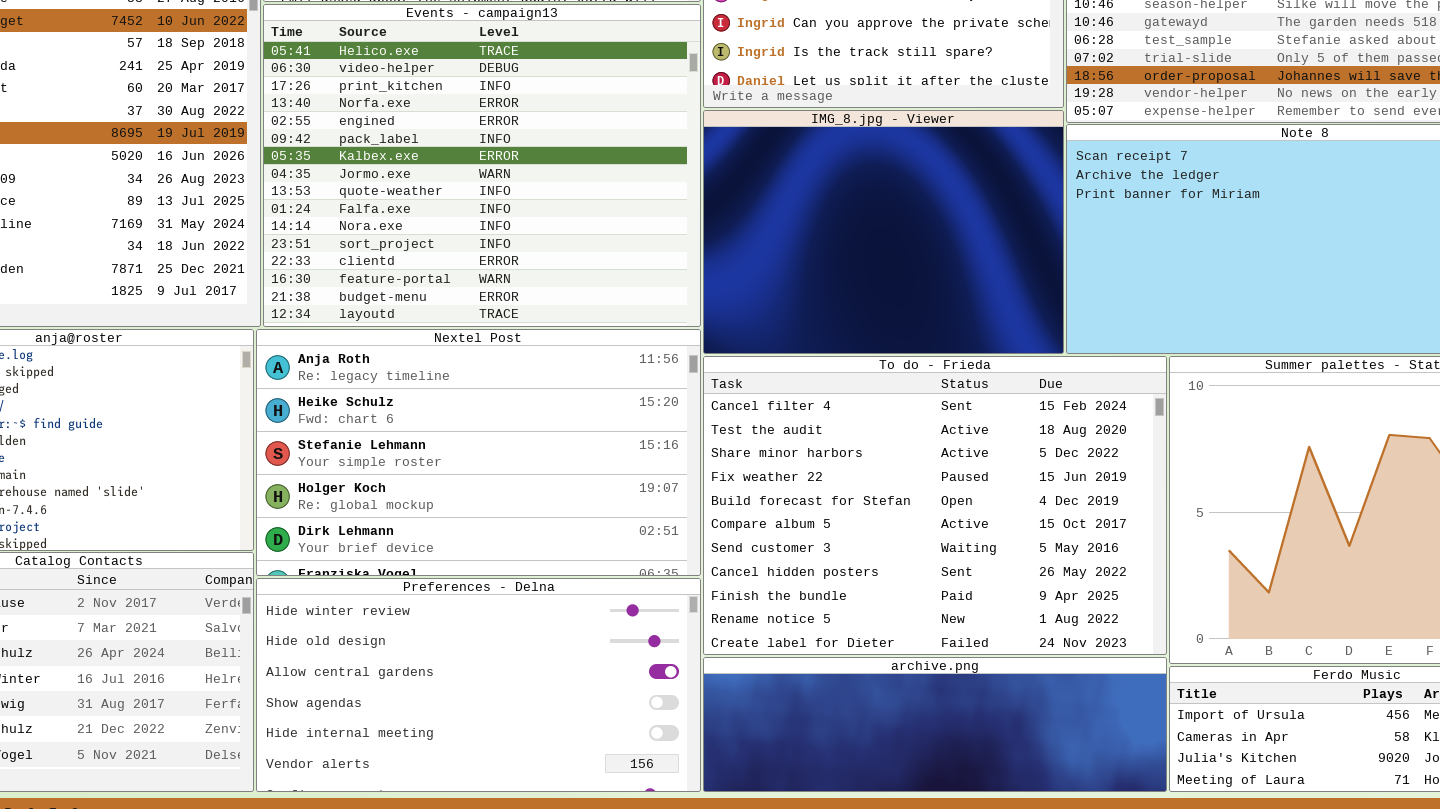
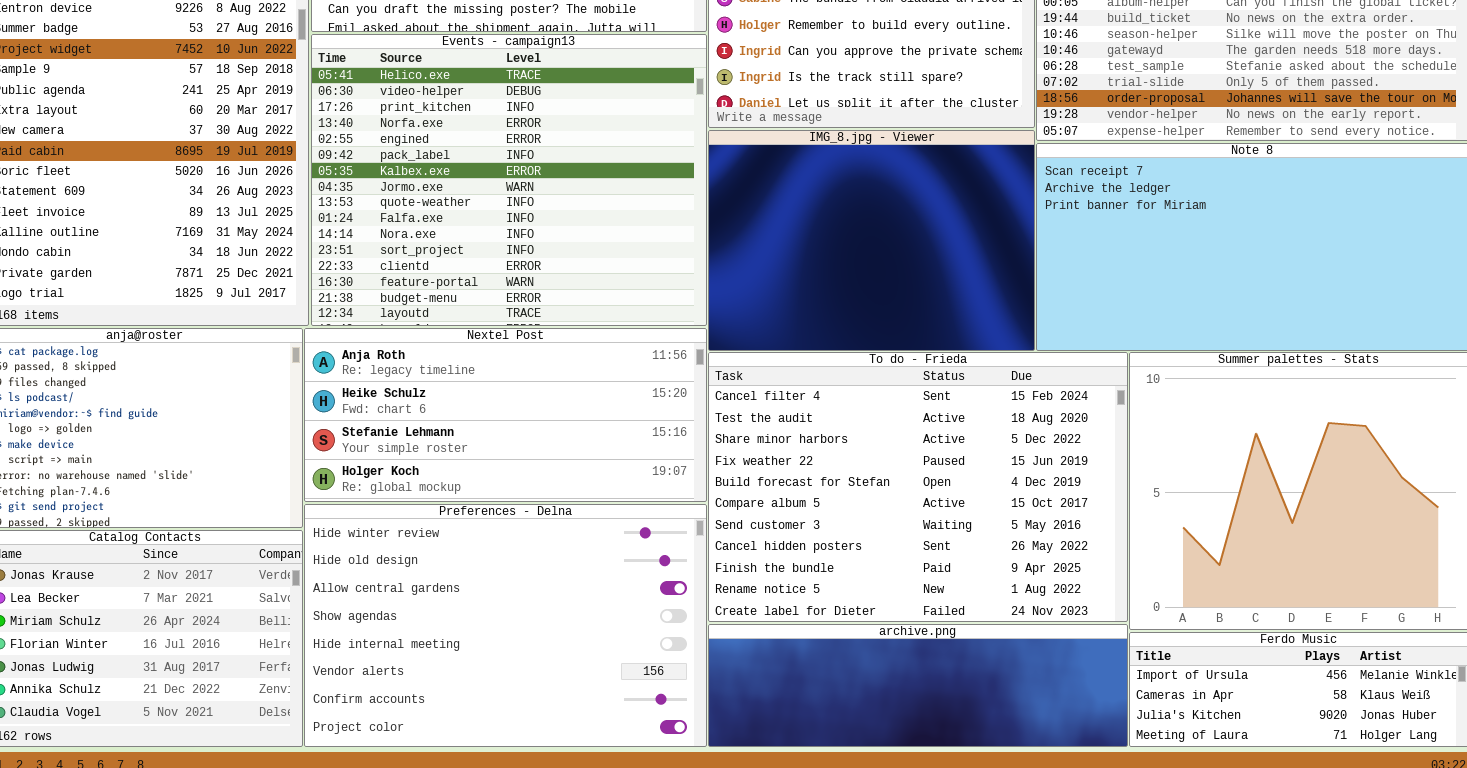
Nextel Post: [256,329,701,576] -> [304,328,707,502], resized
Preferences - Delna: [256,578,701,792] -> [304,504,707,747], resized

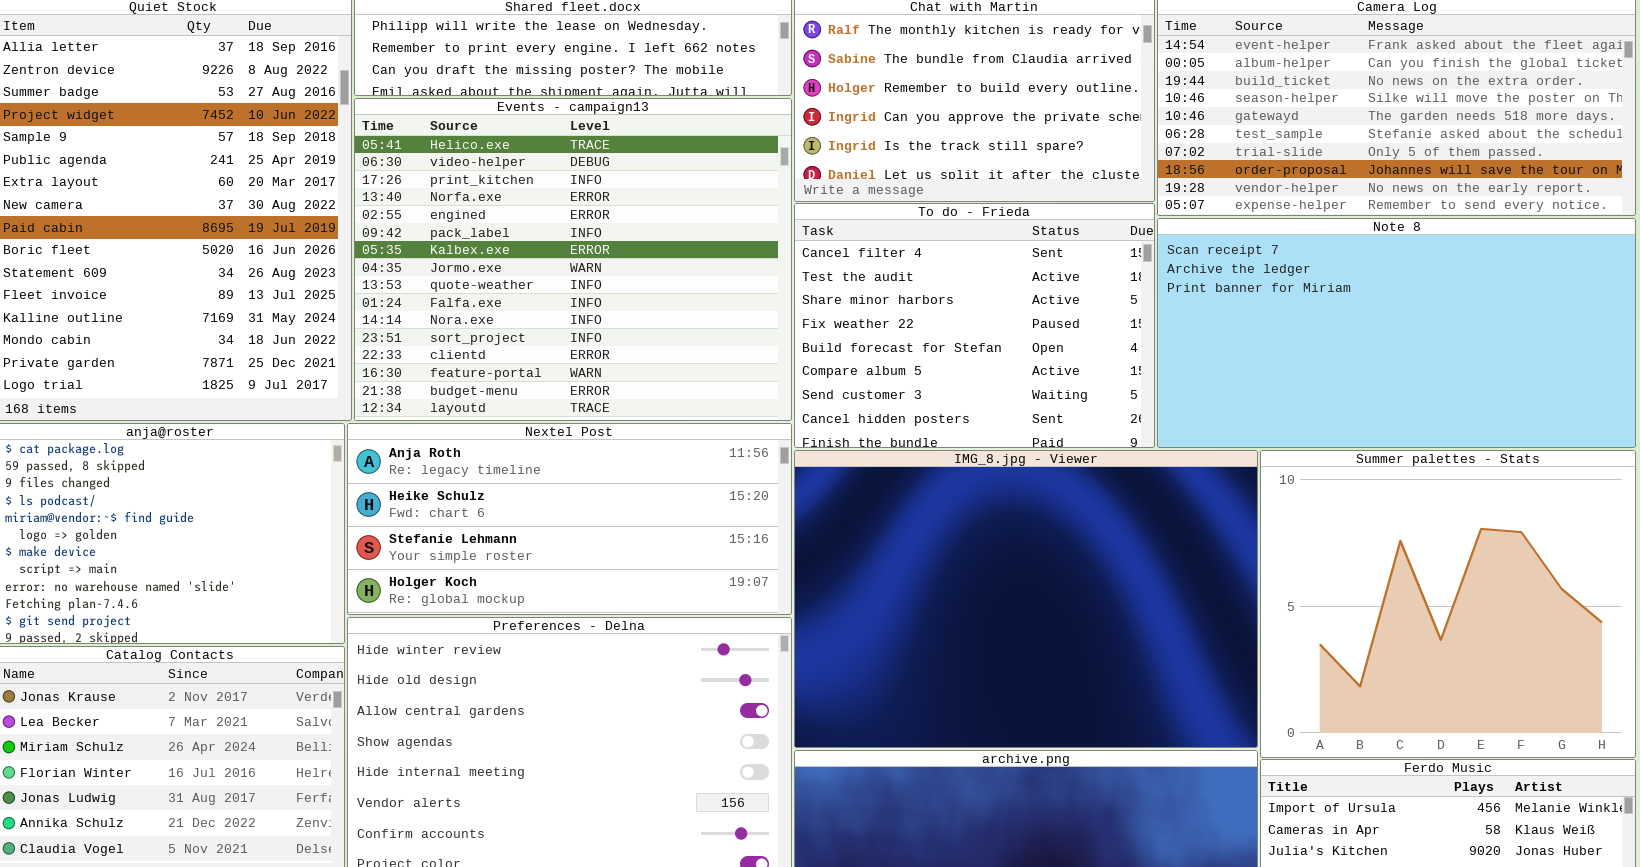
IMG_8.jpg - Viewer: [708,130,1035,351] -> [794,450,1258,748], moved, resized
To do - Frieda: [708,352,1128,622] -> [794,203,1155,448], moved, resized

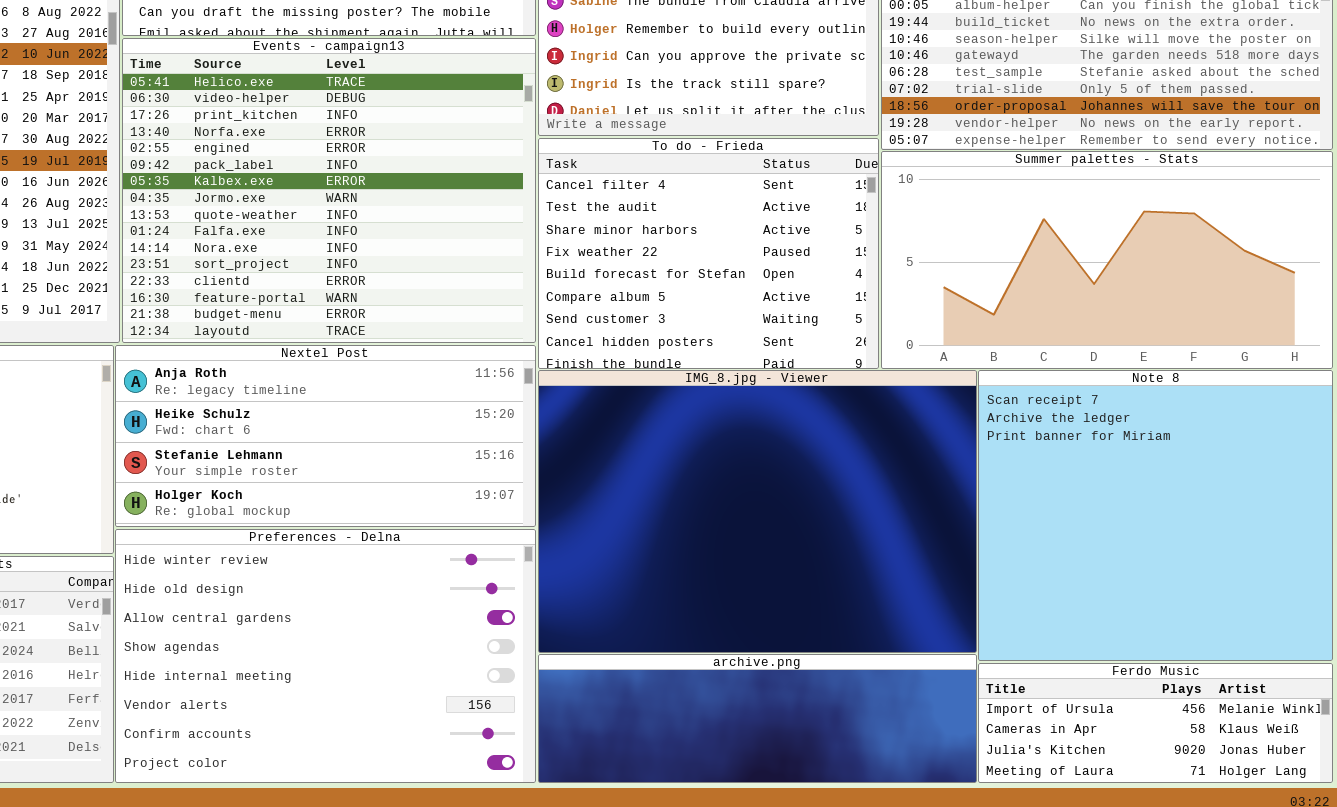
Note 8: [1157,218,1636,448] -> [978,370,1333,661], moved, resized
Summer palettes - Stats: [1260,450,1636,758] -> [881,151,1333,369], moved, resized

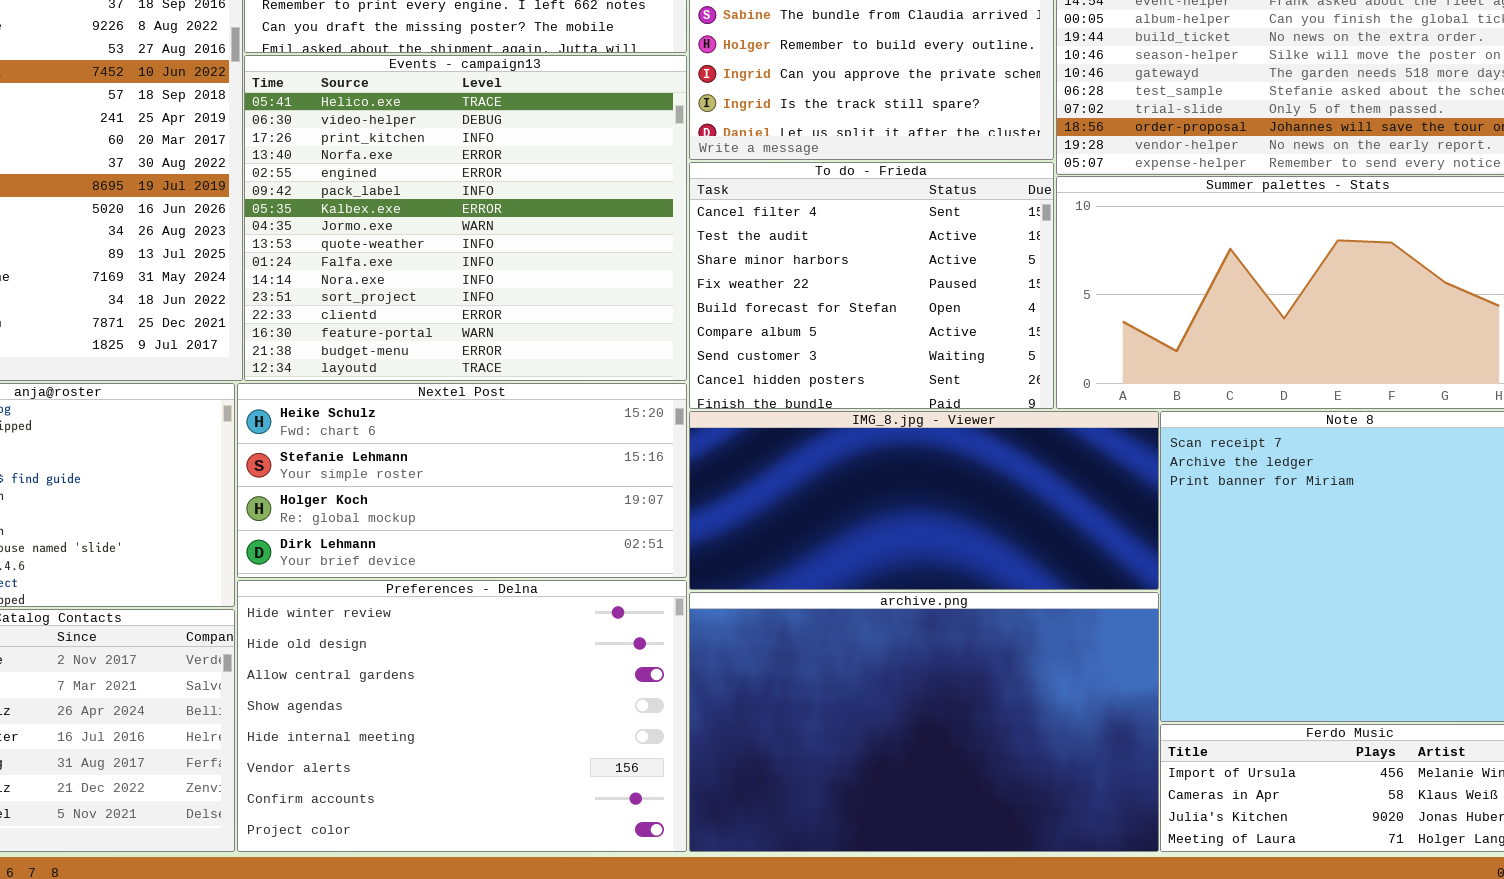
Nextel Post: [115,345,536,527] -> [237,383,687,578], scrolled down 1 row
IMG_8.jpg - Viewer: [538,370,977,653] -> [689,411,1159,590], resized
archive.png: [538,654,977,783] -> [689,592,1159,852], resized

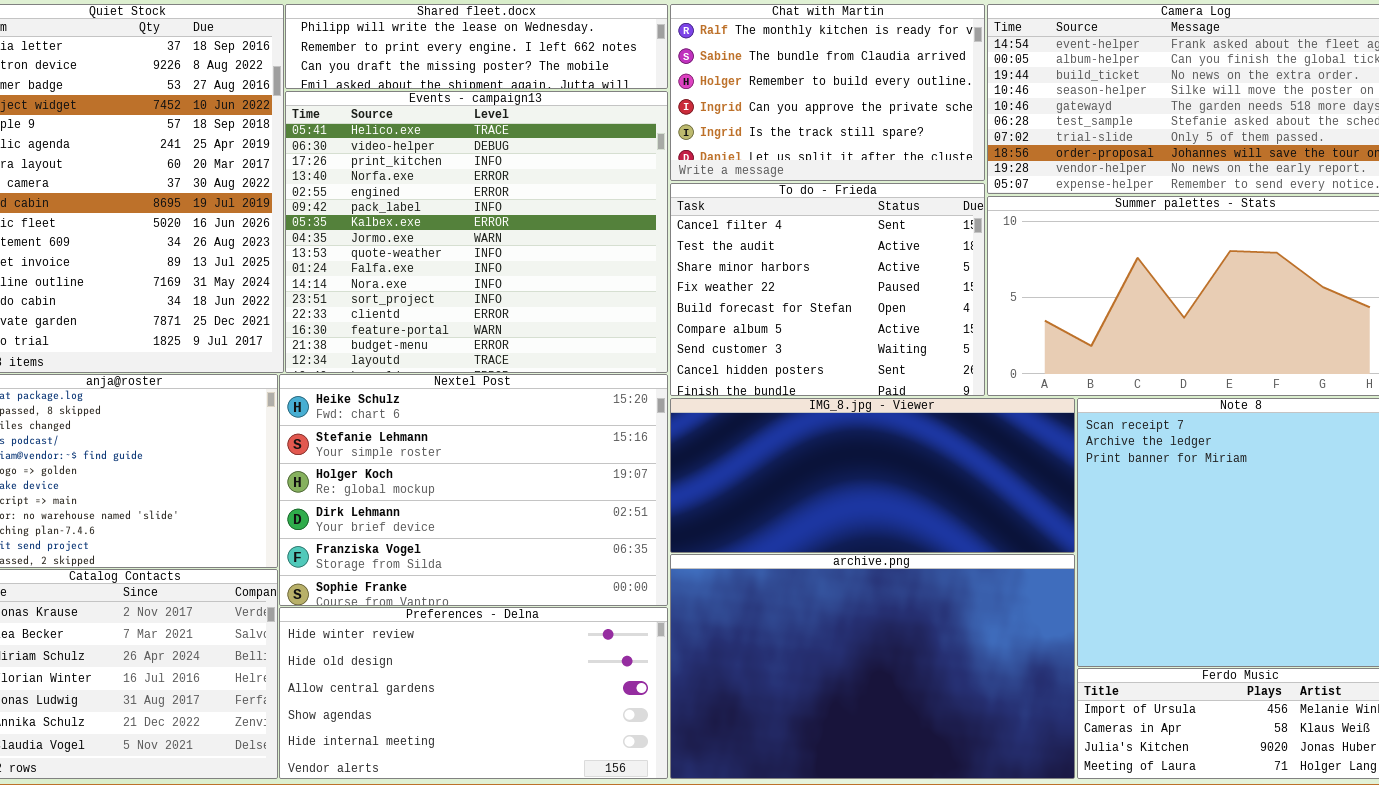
Nextel Post: [237,383,687,578] -> [279,374,668,606], resized
Preferences - Delna: [237,580,687,852] -> [279,607,668,779], resized

